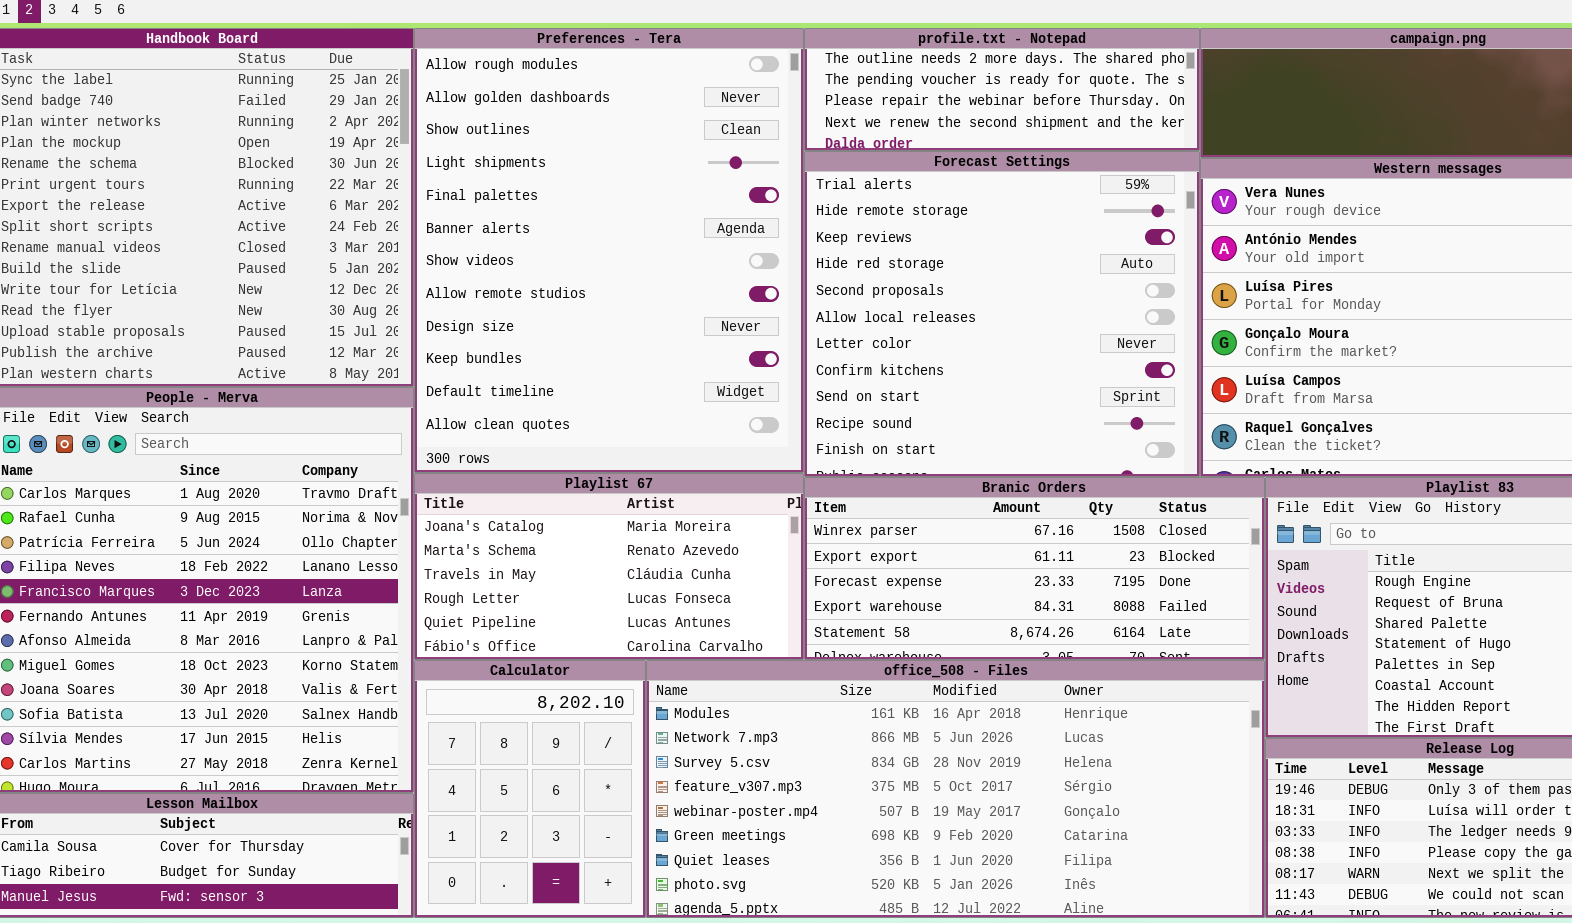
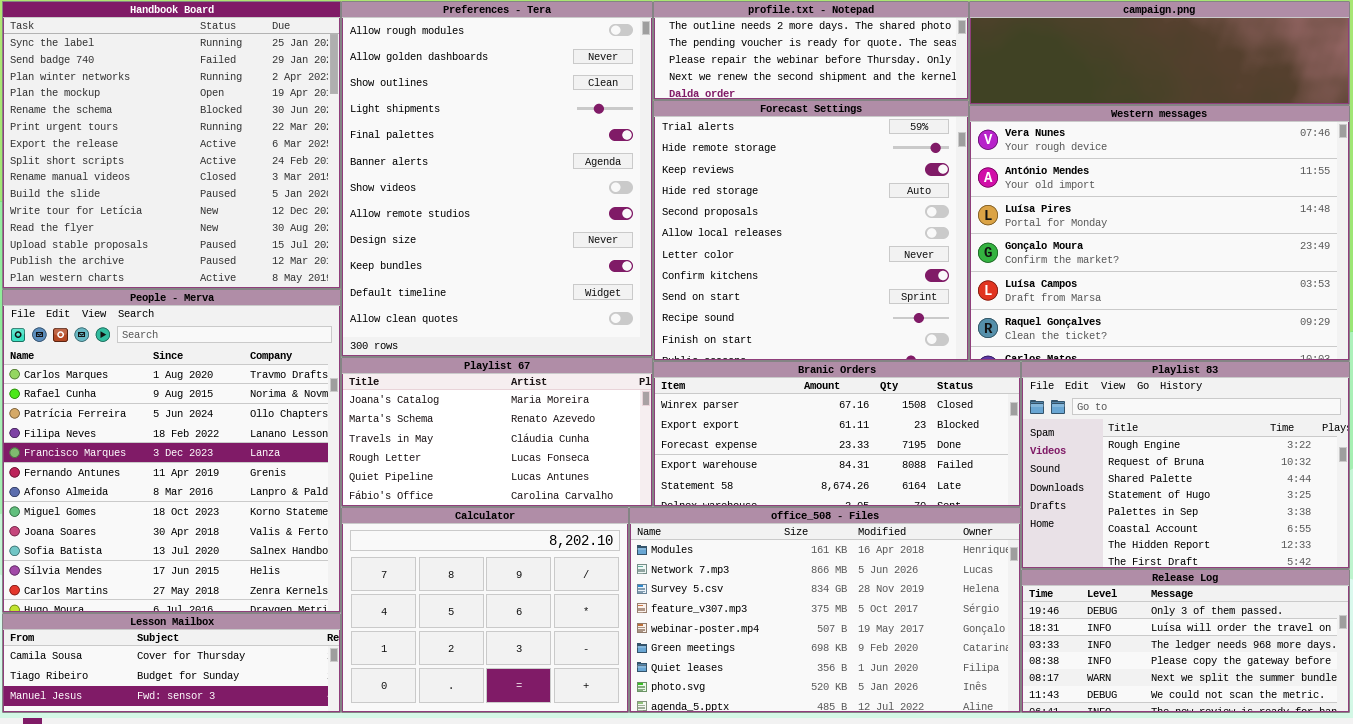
Calculator: [414,660,646,918] -> [341,507,629,713], resized
office_508 - Files: [646,660,1265,918] -> [629,507,1021,713], resized

